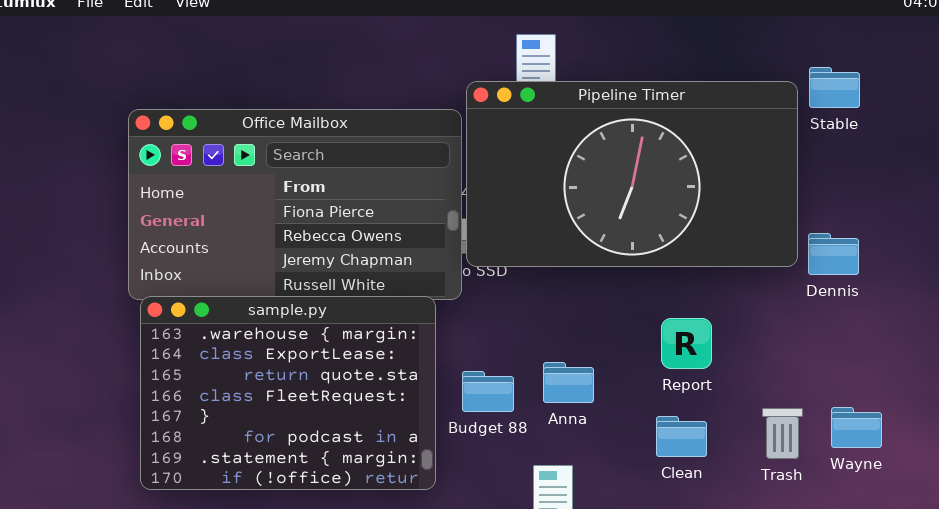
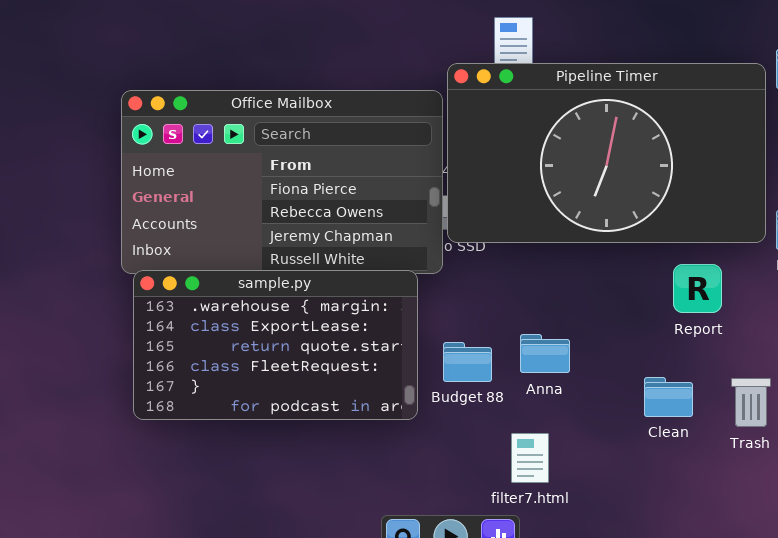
sample.py: [140,296,436,490] -> [133,270,418,420], resized
Report: [661,318,712,369] -> [673,264,722,313], moved
Clean: [656,416,707,457] -> [644,377,693,417], moved

